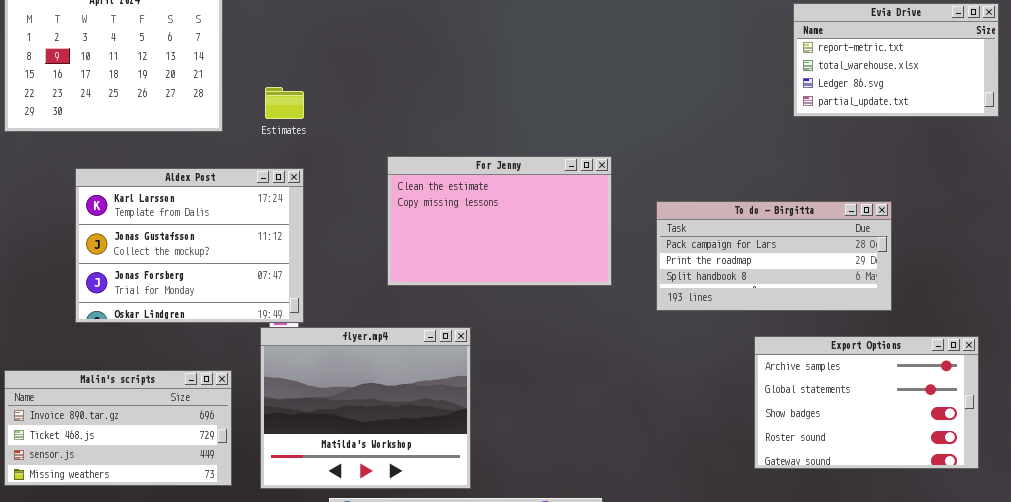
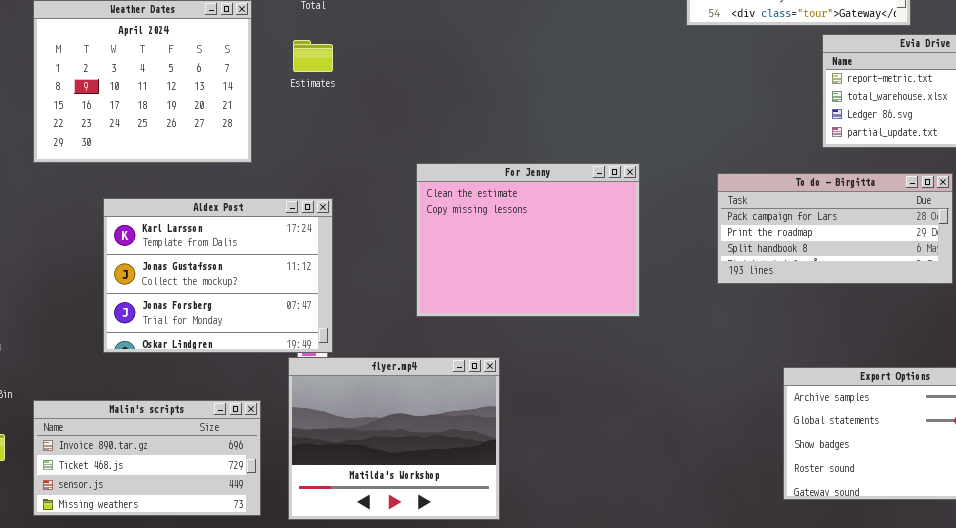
Estimates: [265,87,304,119] -> [293,40,333,72], moved
For Jenny: [387,156,612,286] -> [416,163,640,317], resized
To do - Birgitta: [656,201,892,311] -> [717,173,953,284], moved

